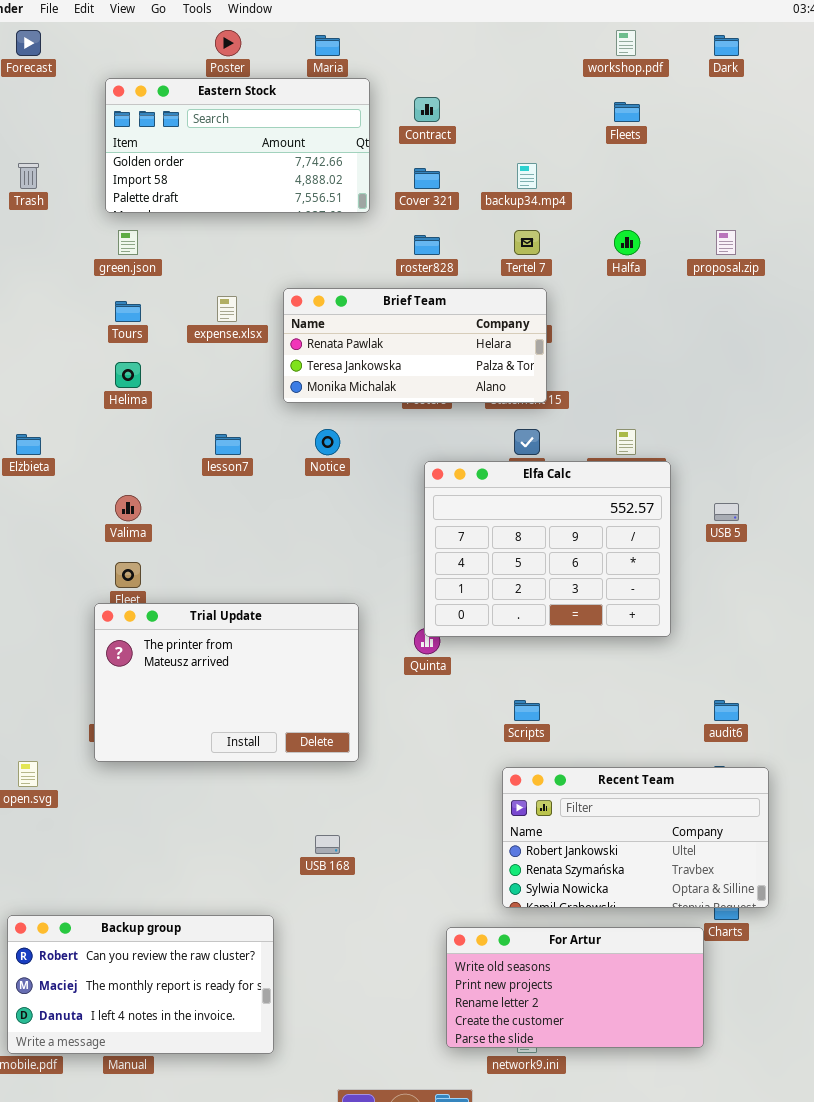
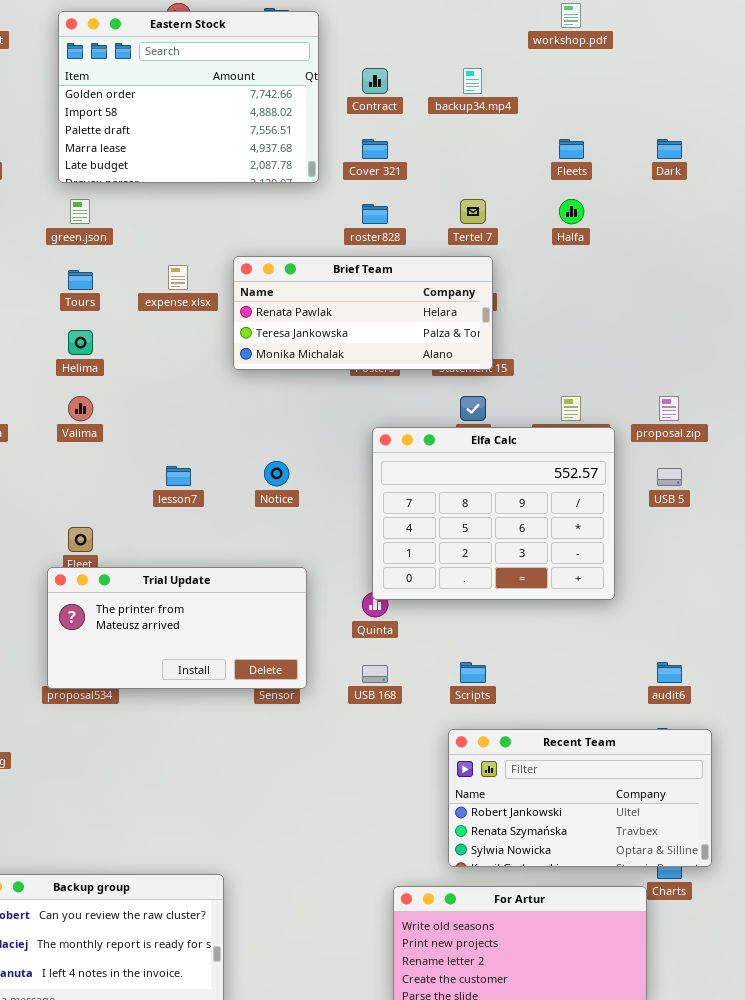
Dark: [714,35,739,56] -> [657,139,682,159], moved
Eastern Stock: [105,78,370,213] -> [58,11,319,183], resized
Fleets: [614,102,640,122] -> [559,139,584,159], moved
backup34.mp4: [517,163,537,189] -> [463,68,482,94], moved
proposal.zip: [716,230,736,255] -> [659,396,679,421], moved
Notice: [315,429,340,455] -> [264,461,289,486], moved
lesson7: [215,434,241,455] -> [166,466,191,486], moved
Valima: [115,495,141,521] -> [68,396,93,421], moved
Trial Update: [94,603,359,762] -> [47,567,307,689], resized
USB 168: [315,835,340,854] -> [362,665,388,683], moved

